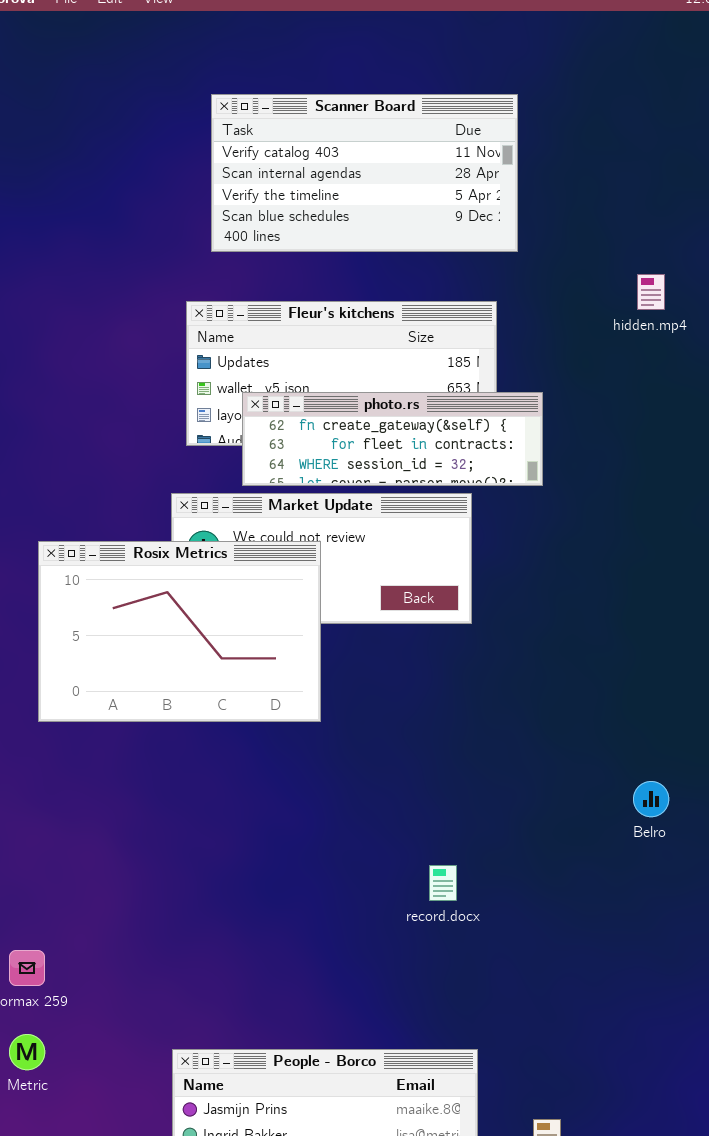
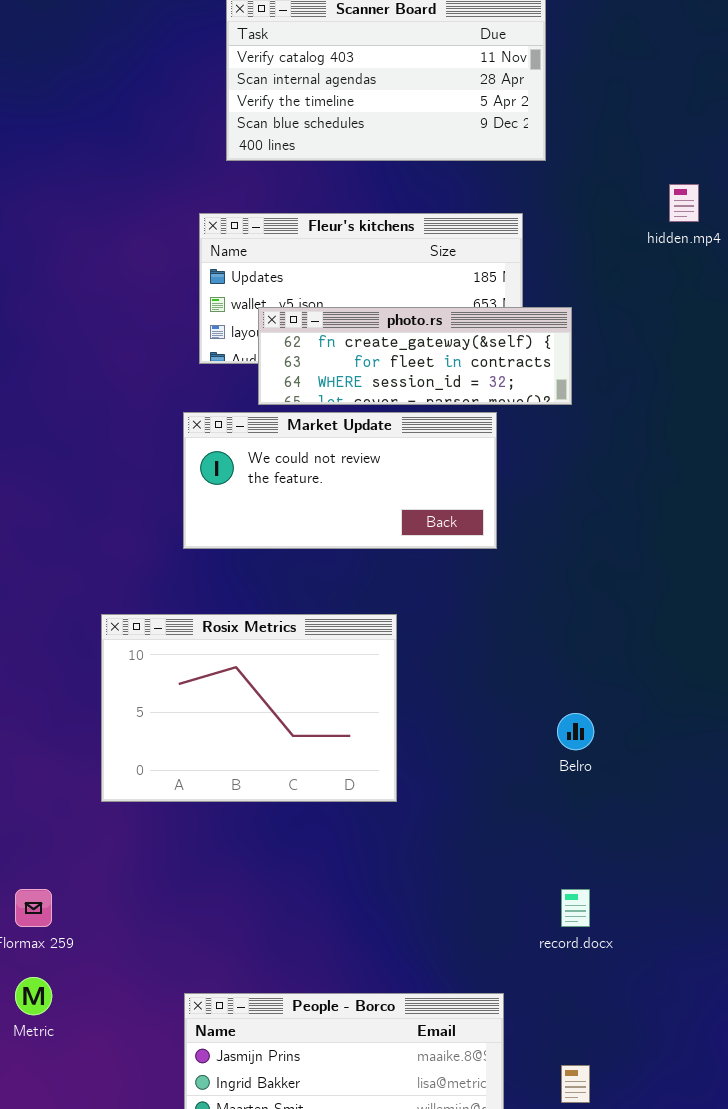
Rosix Metrics: [38,541,321,722] -> [101,614,397,802], moved
Belro: [633,781,669,817] -> [557,713,594,750], moved
record.docx: [429,865,457,901] -> [561,889,590,927], moved

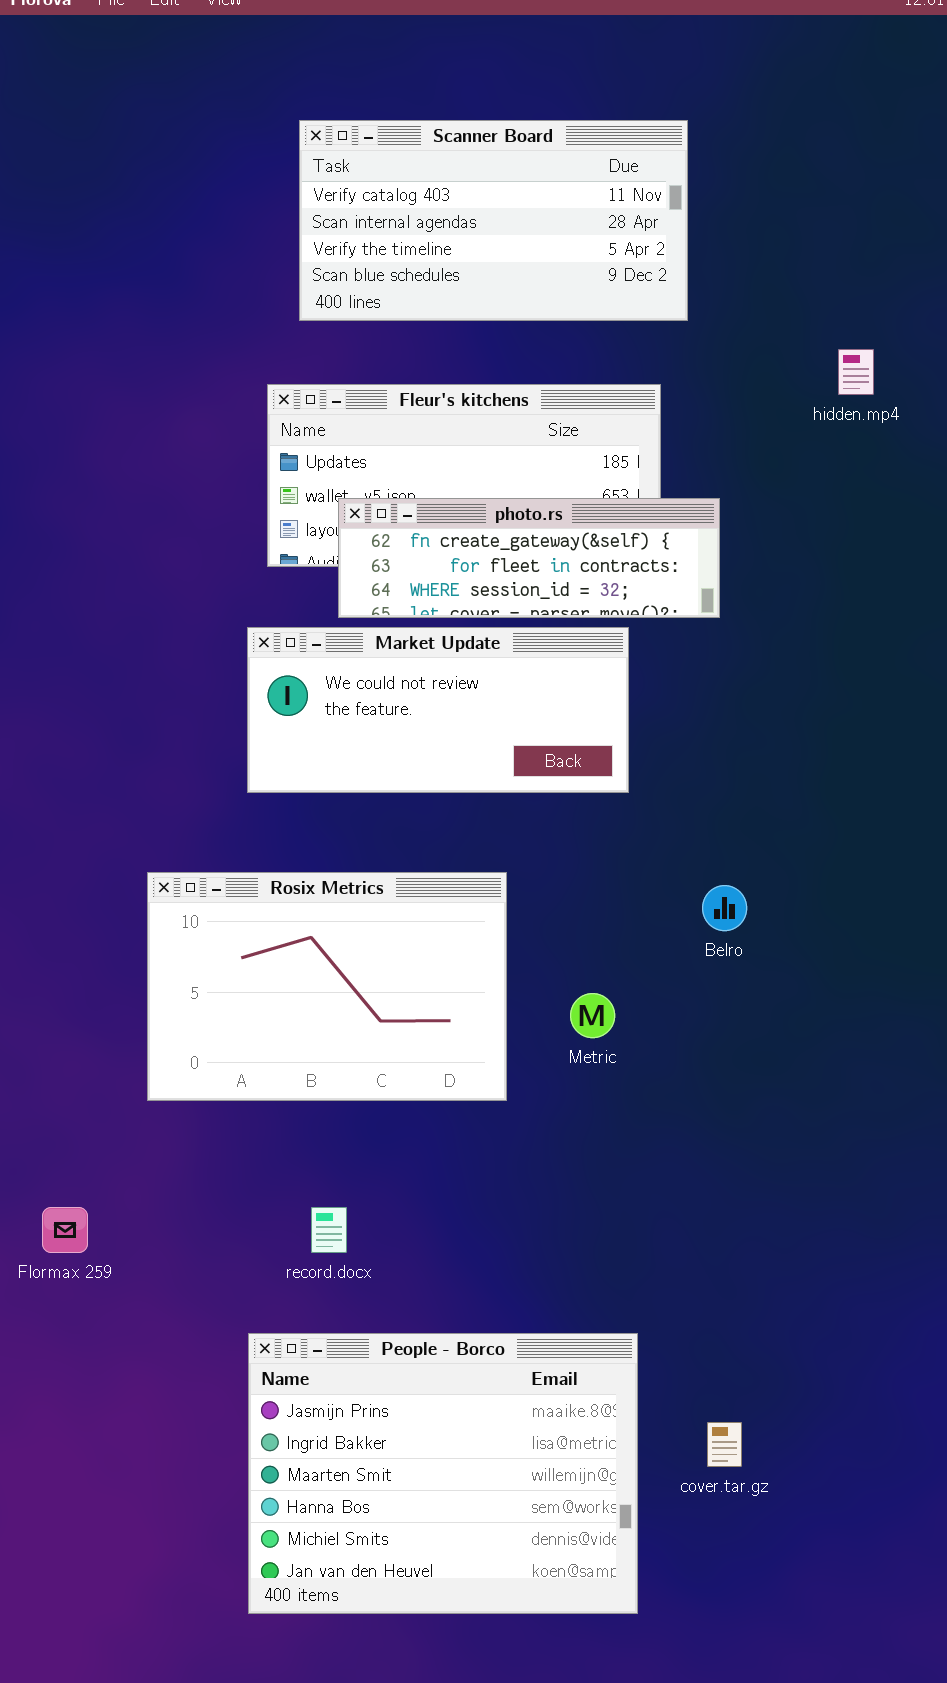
Belro: [557,713,594,750] -> [702,885,747,931], moved
record.docx: [561,889,590,927] -> [311,1207,347,1253], moved
Metric: [15,977,52,1015] -> [570,993,615,1038], moved

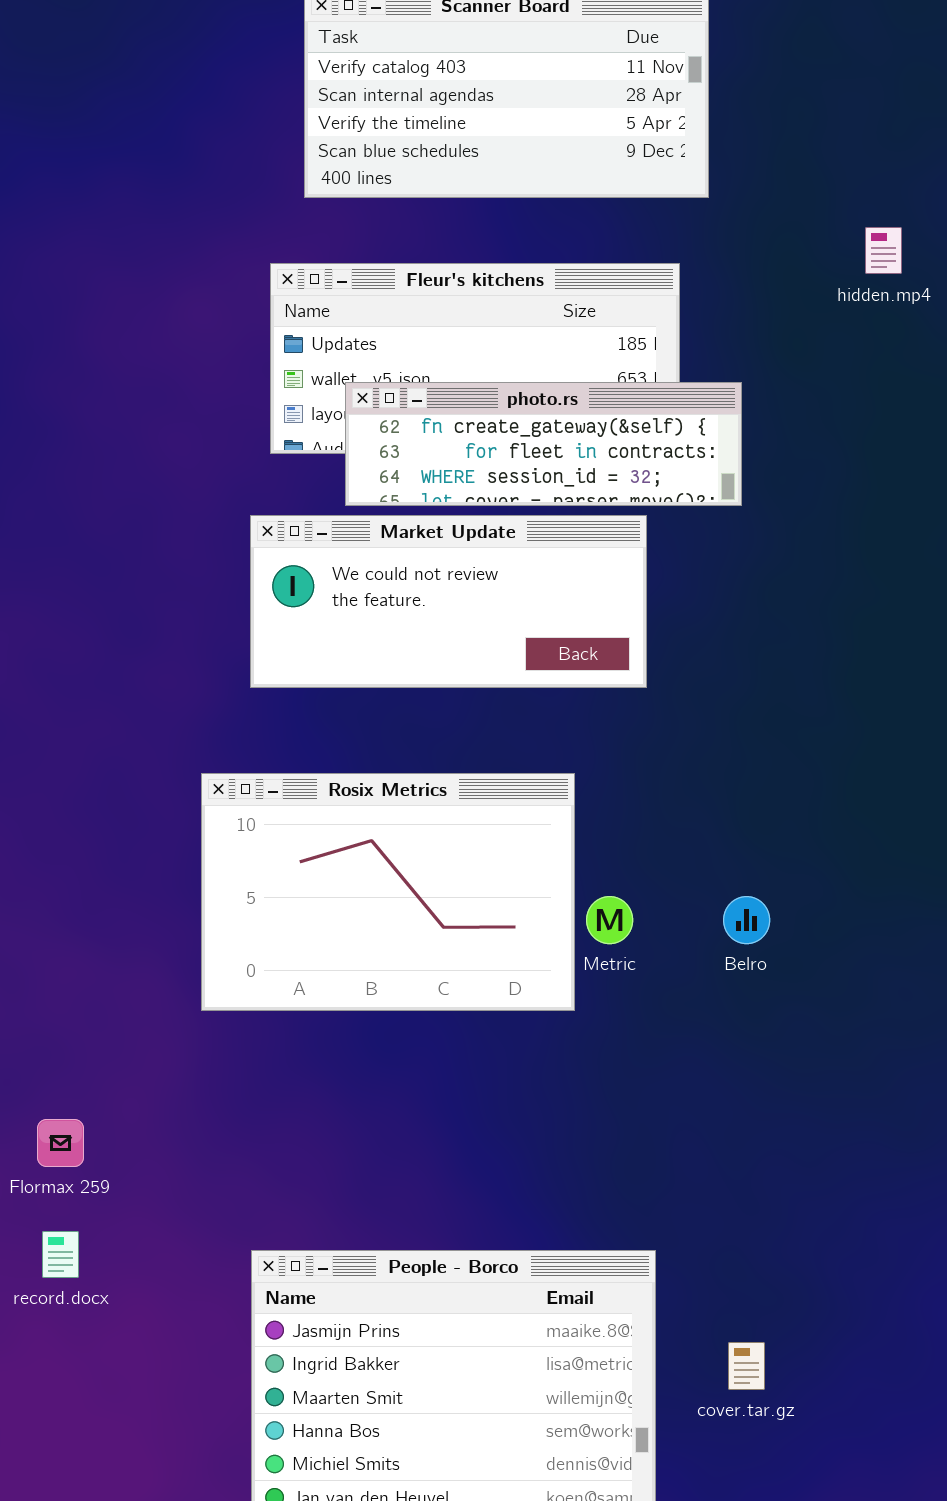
Rosix Metrics: [147,872,507,1101] -> [201,773,575,1011], moved
Belro: [702,885,747,931] -> [723,896,770,944], moved
record.docx: [311,1207,347,1253] -> [42,1231,79,1278], moved

